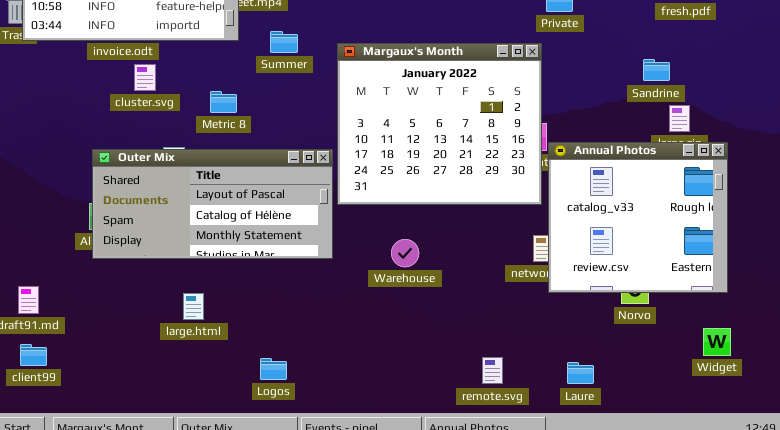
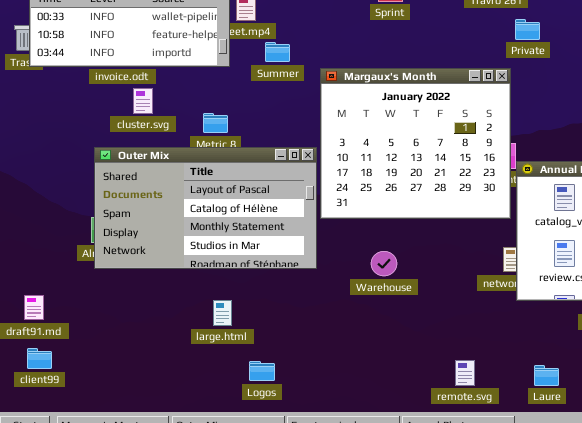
Summer: [270,31,298,53] -> [265,42,290,62], moved
Outer Mix: [92,149,333,259] -> [94,147,317,269], resized
large.html: [183,293,204,320] -> [213,300,232,326], moved

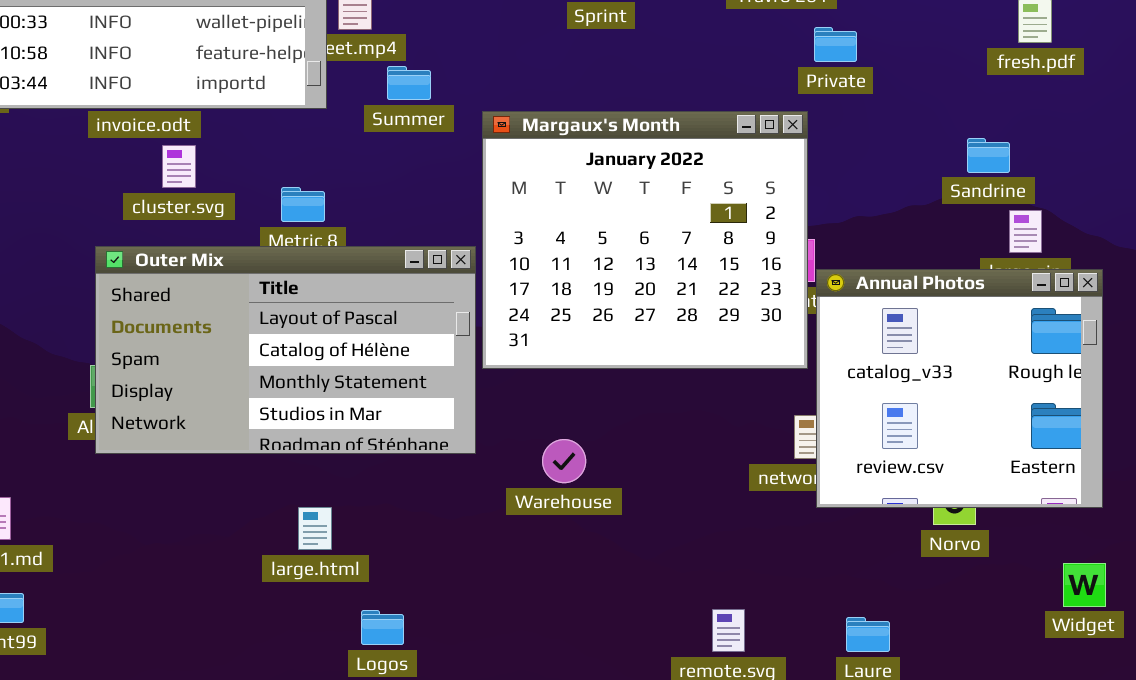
Warehouse: [371,251,397,276] -> [542,439,586,483], moved

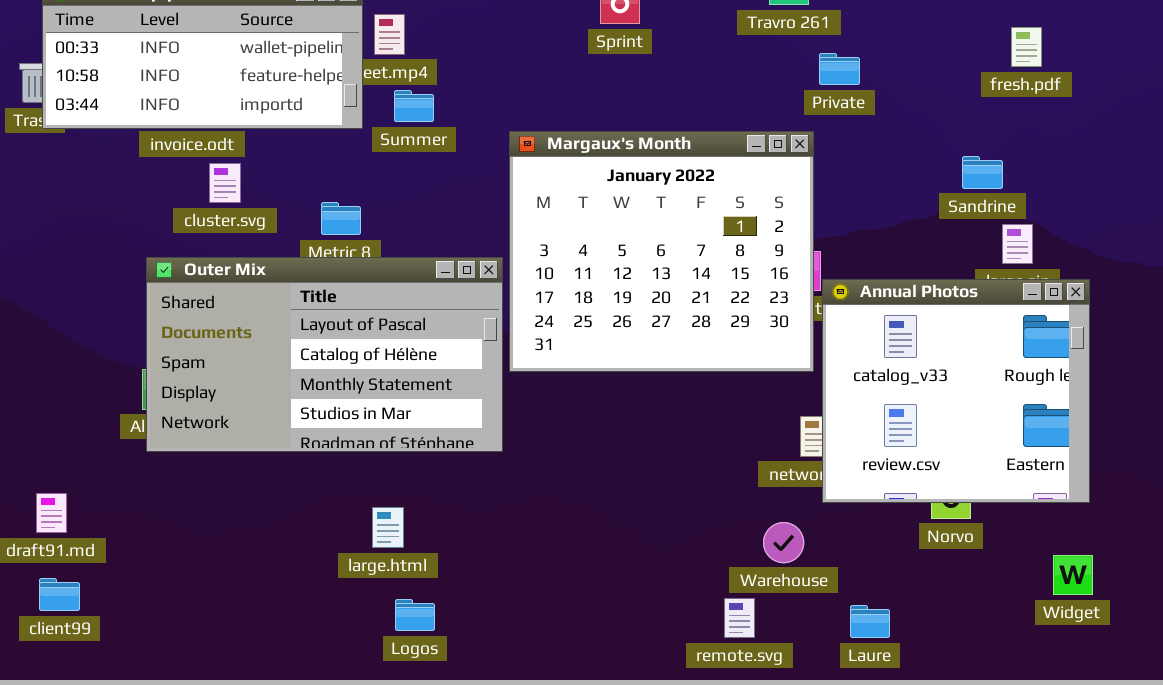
Summer: [387,66,431,100] -> [394,90,434,122], moved
Warehouse: [542,439,586,483] -> [763,522,804,563], moved
large.html: [298,507,332,550] -> [372,507,404,548], moved

